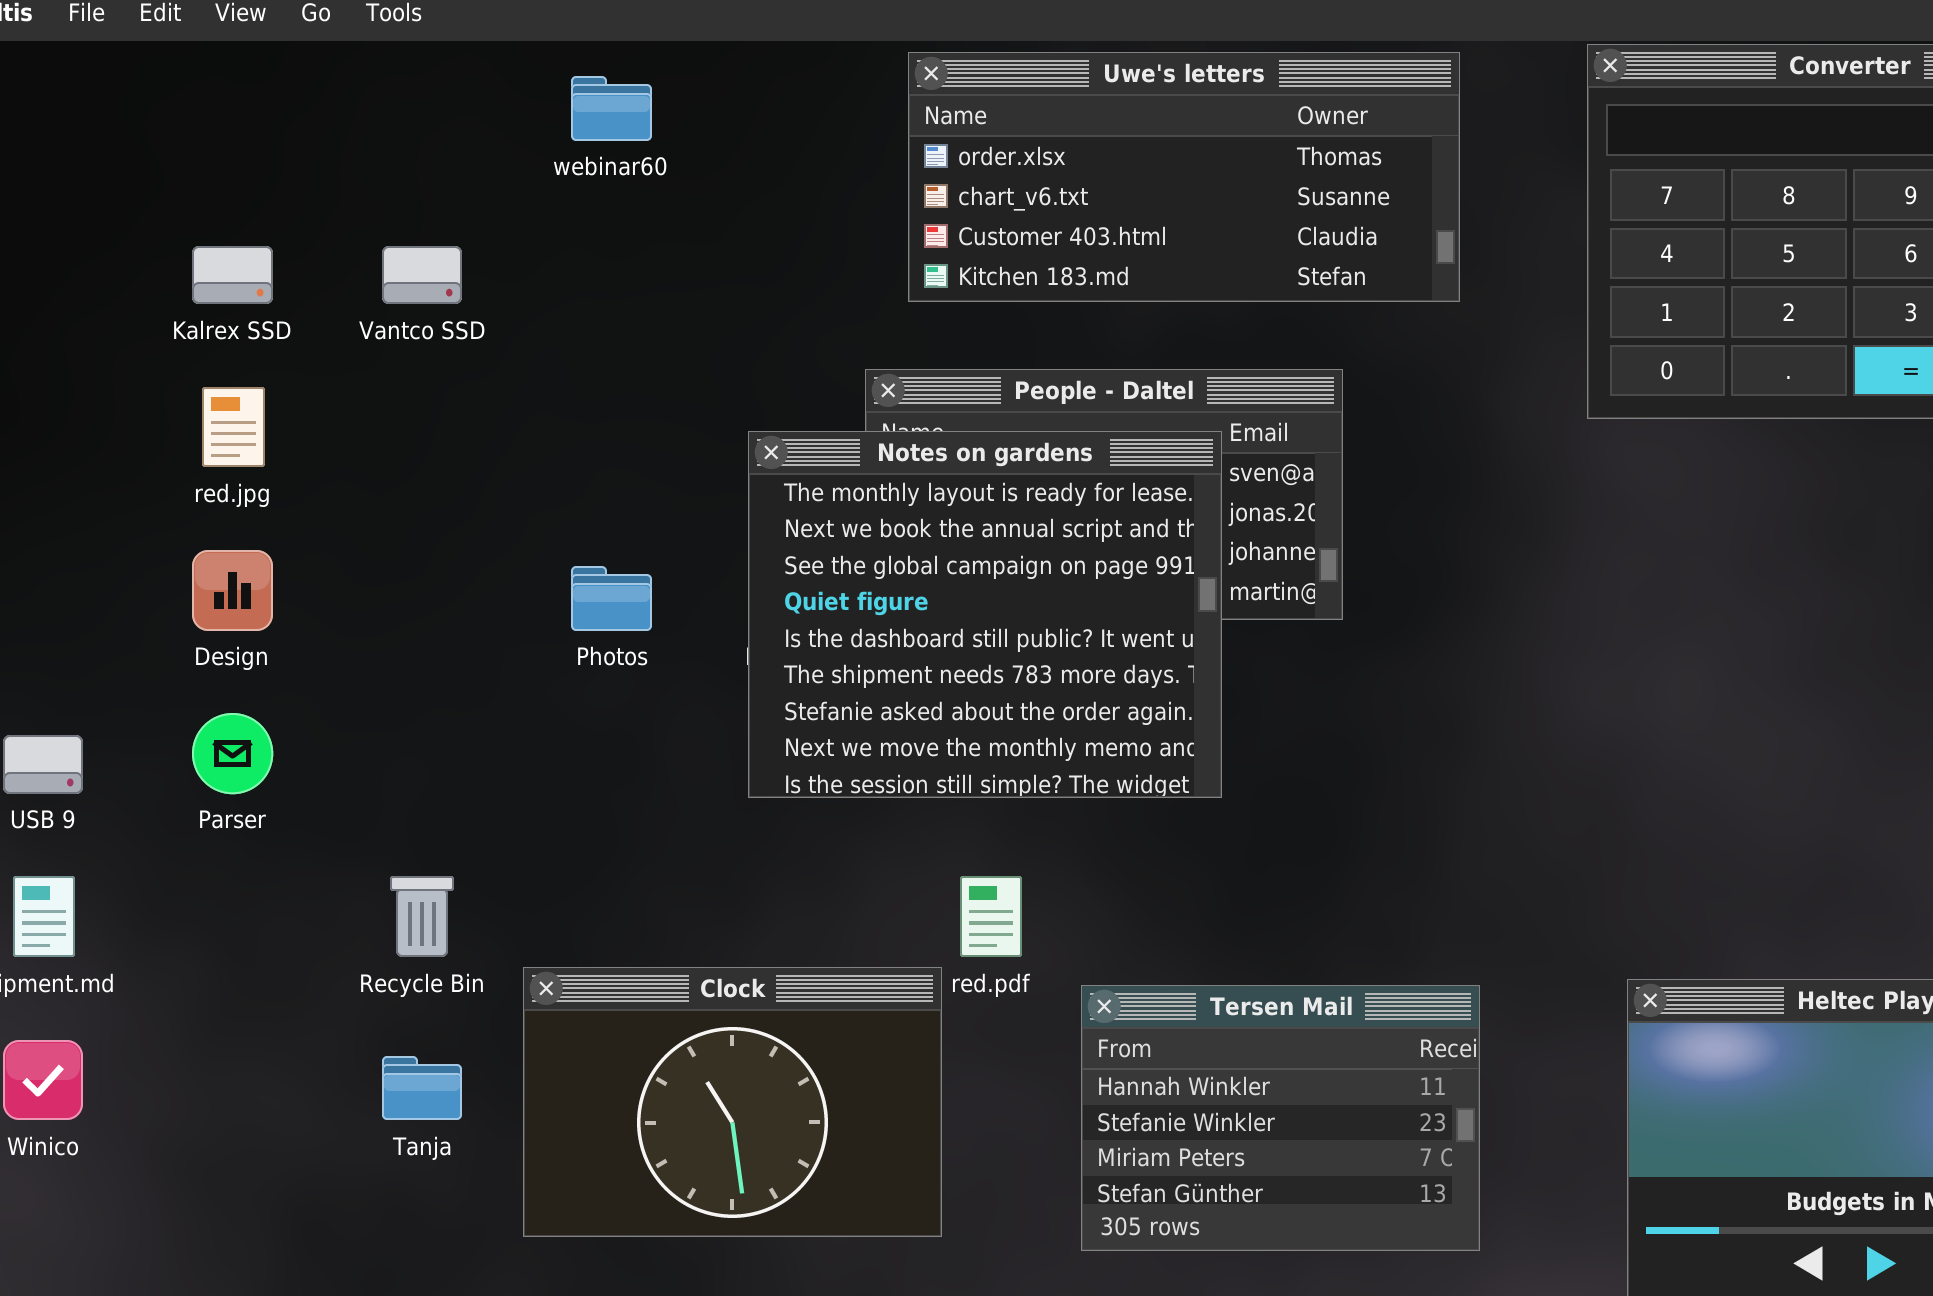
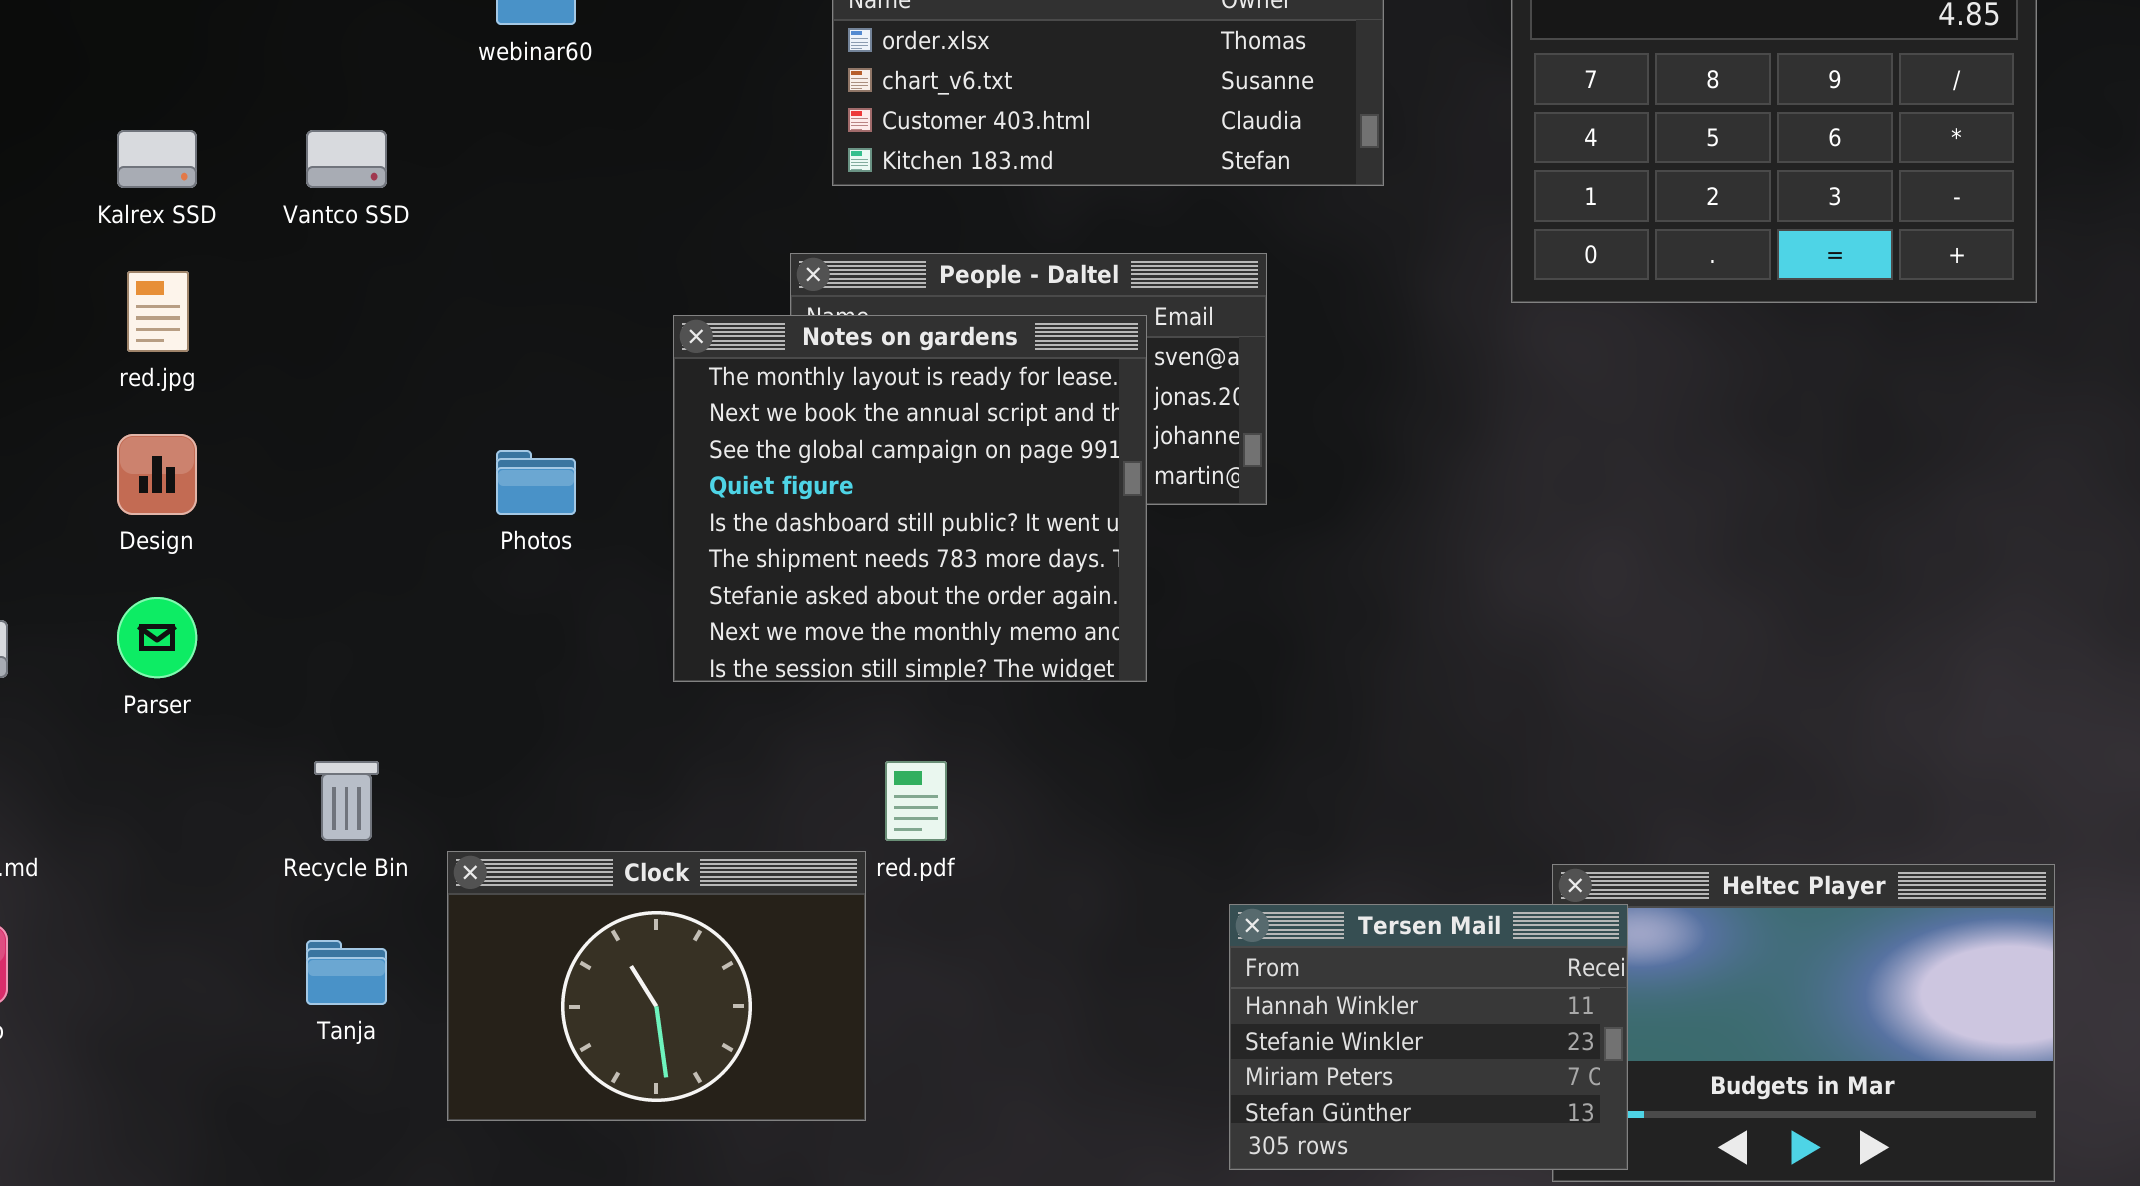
Tersen Mail: [1081,985,1480,1251] -> [1229,904,1628,1170], moved

